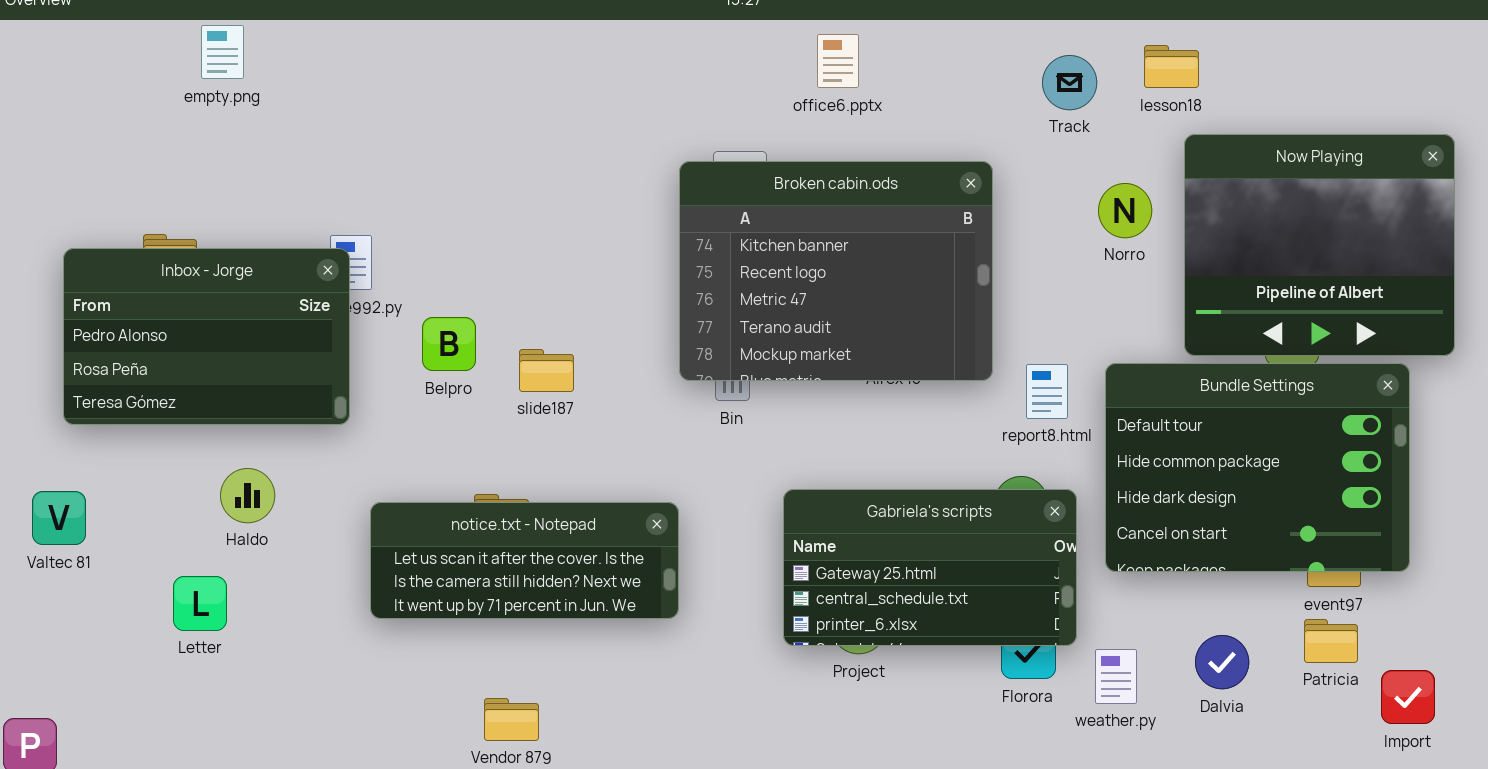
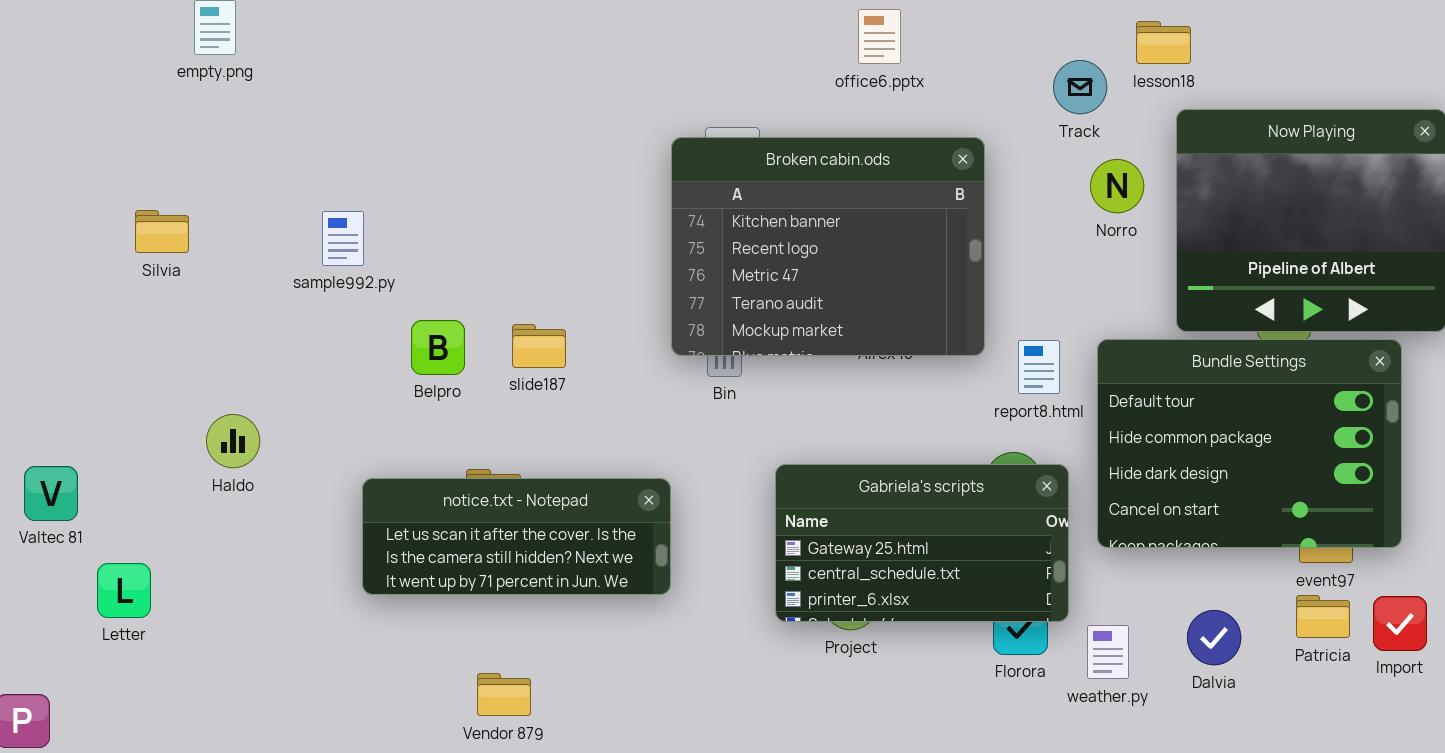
office6.pptx: [817,34,859,88] -> [858,9,901,64], moved
Track: [1042,55,1097,110] -> [1053,60,1107,114], moved
Inbox - Jorge: [63,248,350,425] -> none, closed
Belpro: [422,317,476,371] -> [411,320,465,375], moved
Haldo: [220,468,275,523] -> [206,414,260,468], moved
Letter: [173,576,227,631] -> [97,563,151,618], moved
Import: [1381,670,1435,724] -> [1373,596,1427,651], moved

